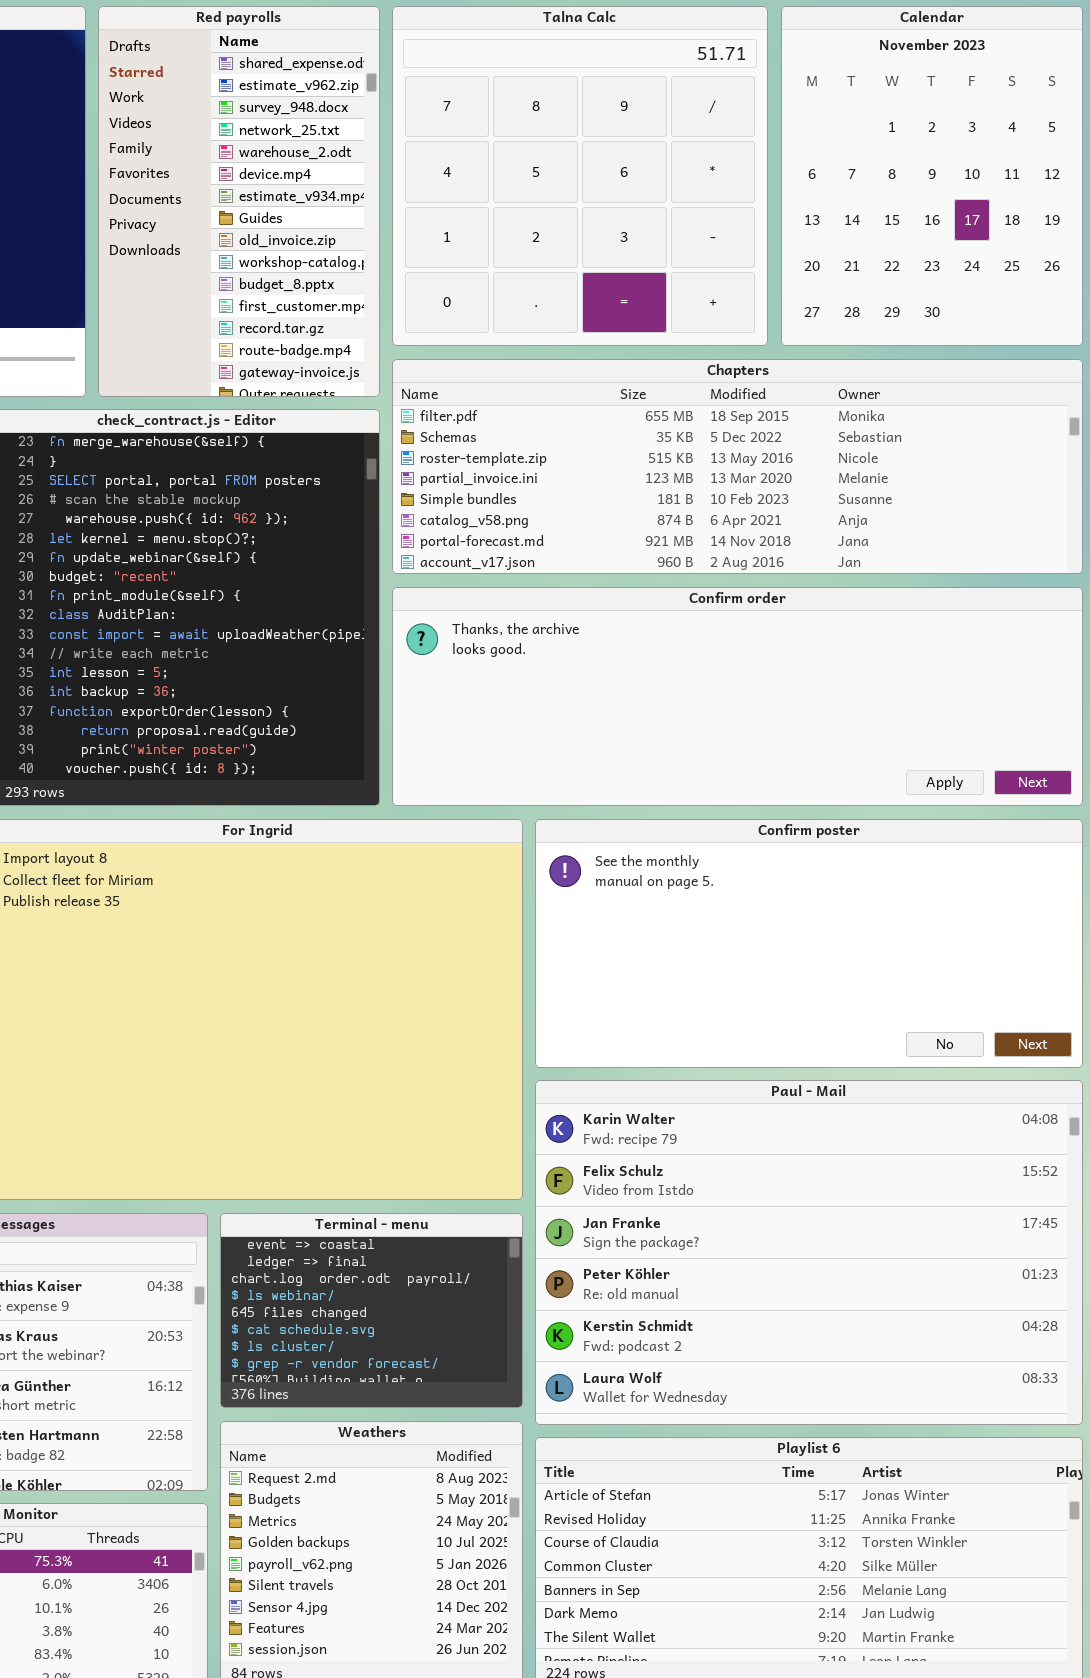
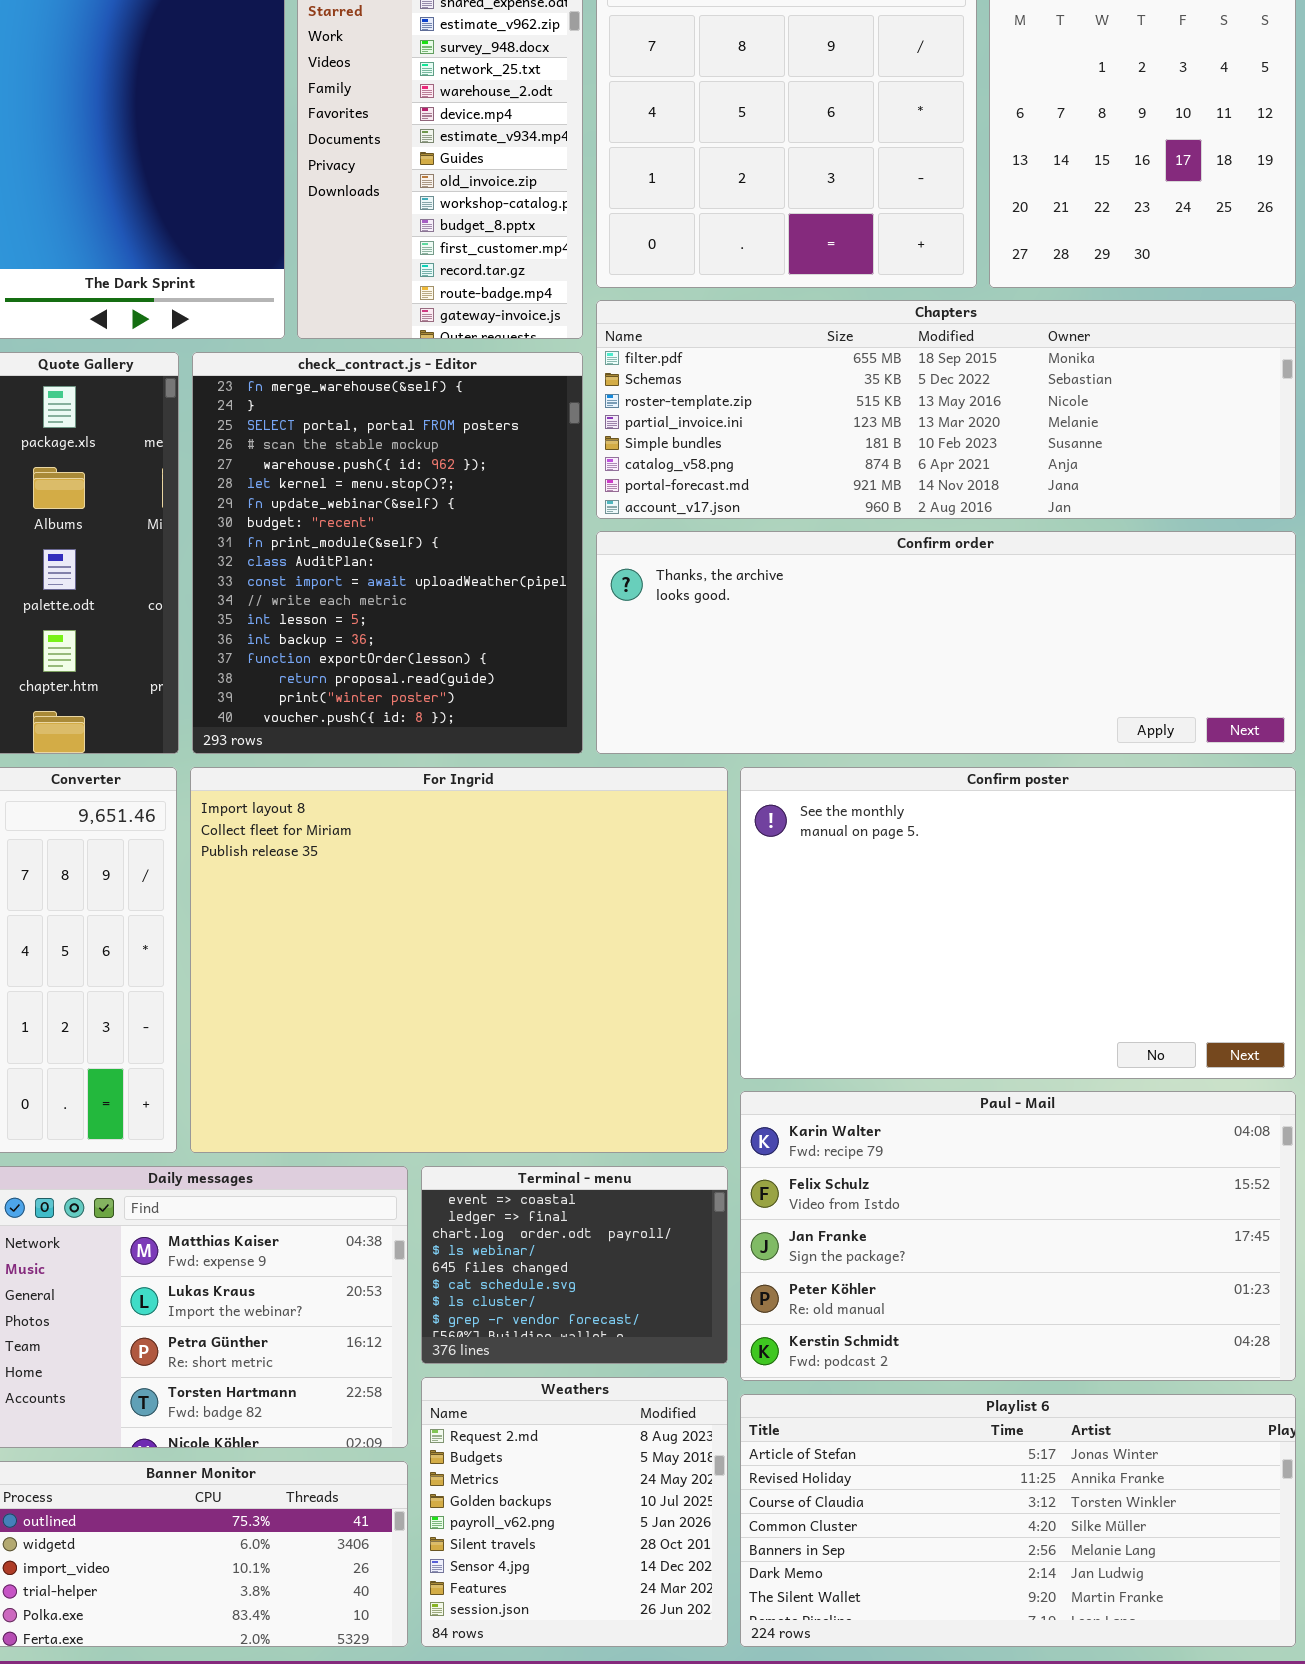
Confirm poster: [535,819,1083,1068] -> [740,767,1296,1079], resized
Paul - Mail: [535,1080,1083,1425] -> [740,1091,1296,1381], resized

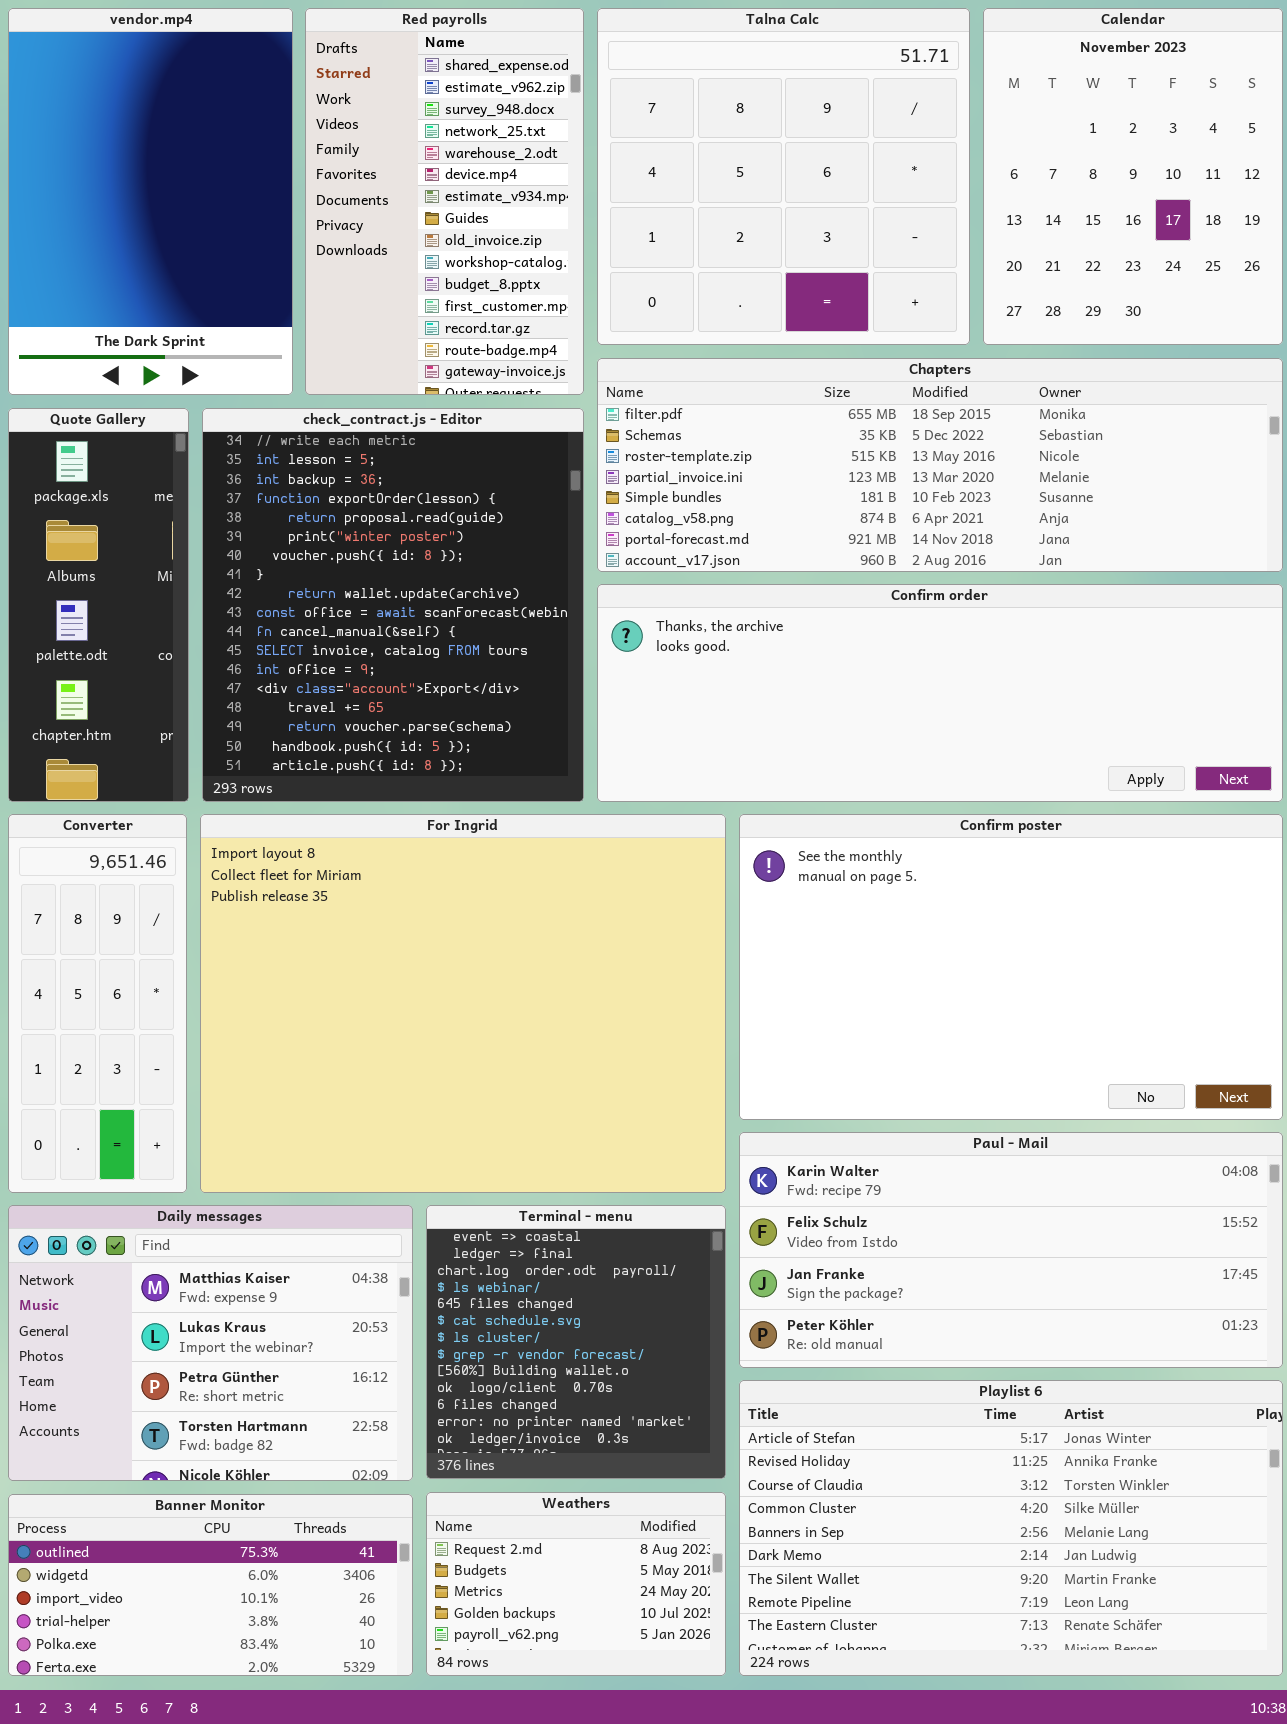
check_contract.js - Editor: [192,352,583,754] -> [202,408,584,802], scrolled down 11 rows
Paul - Mail: [740,1091,1296,1381] -> [739,1132,1283,1368], resized
Terminal - menu: [421,1166,728,1364] -> [426,1205,726,1479], resized
Weathers: [421,1377,728,1647] -> [426,1492,726,1676], resized
Playlist 6: [740,1394,1296,1647] -> [739,1380,1283,1676], resized

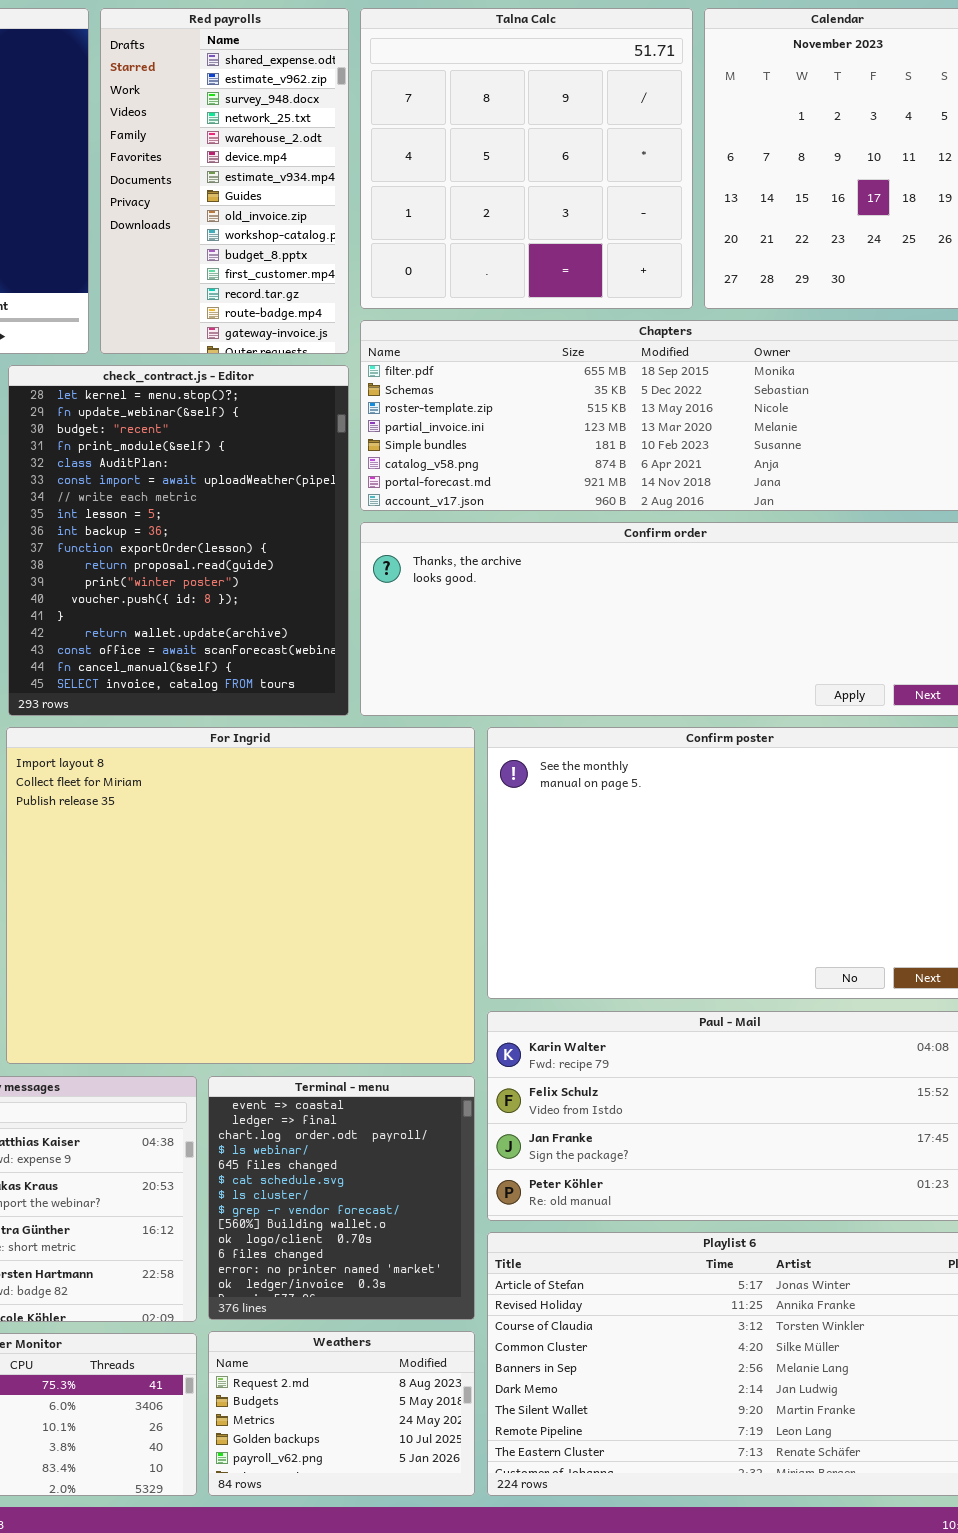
check_contract.js - Editor: [202,408,584,802] -> [8,365,349,716], scrolled up 6 rows

